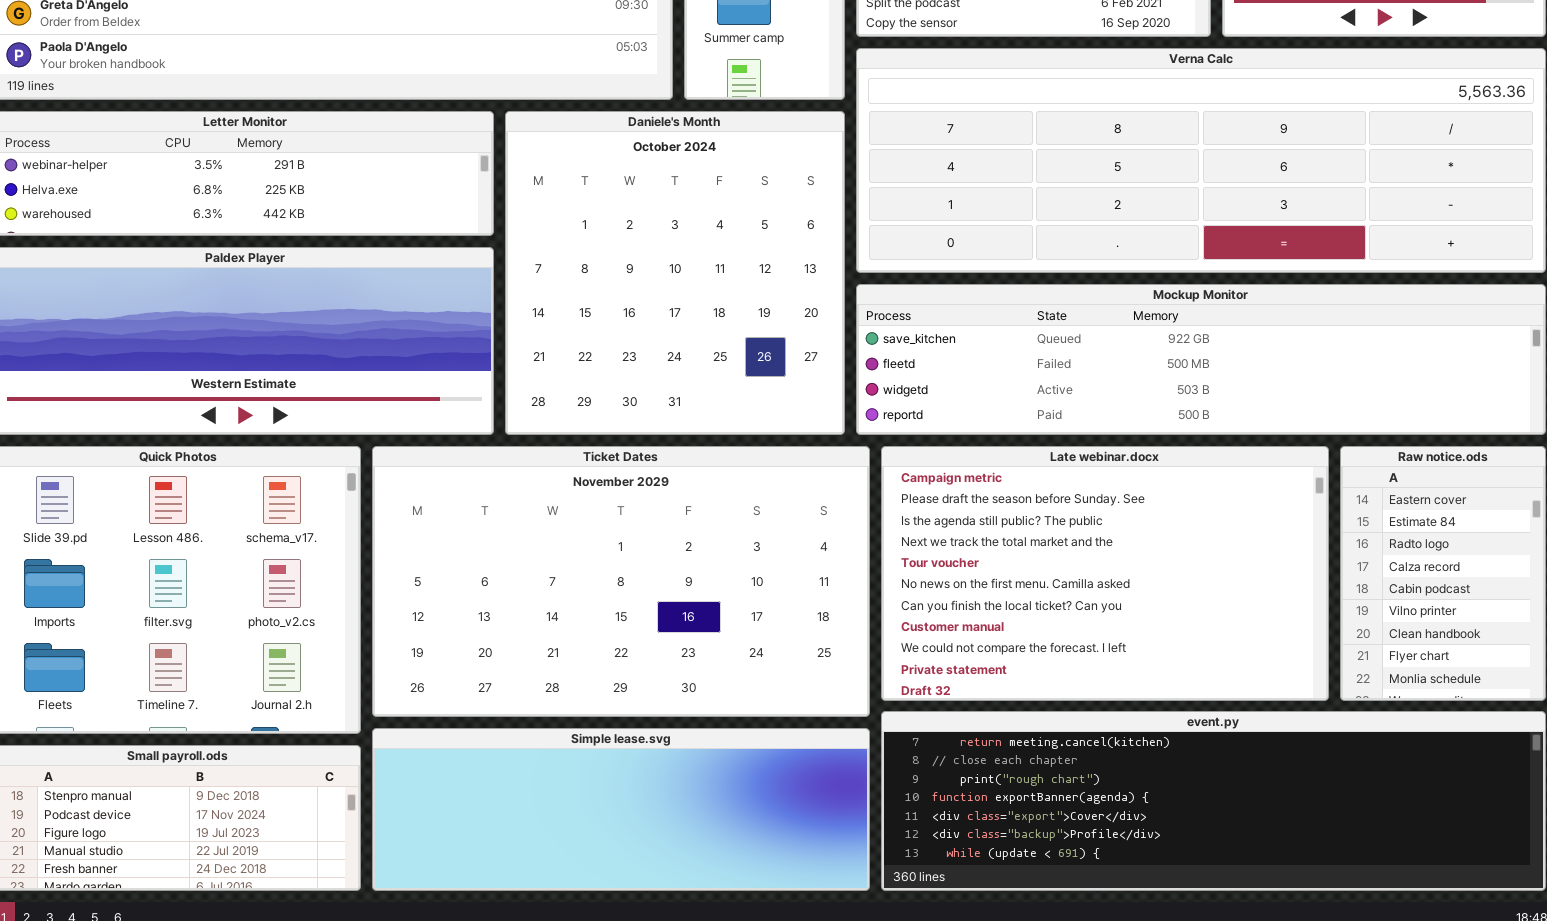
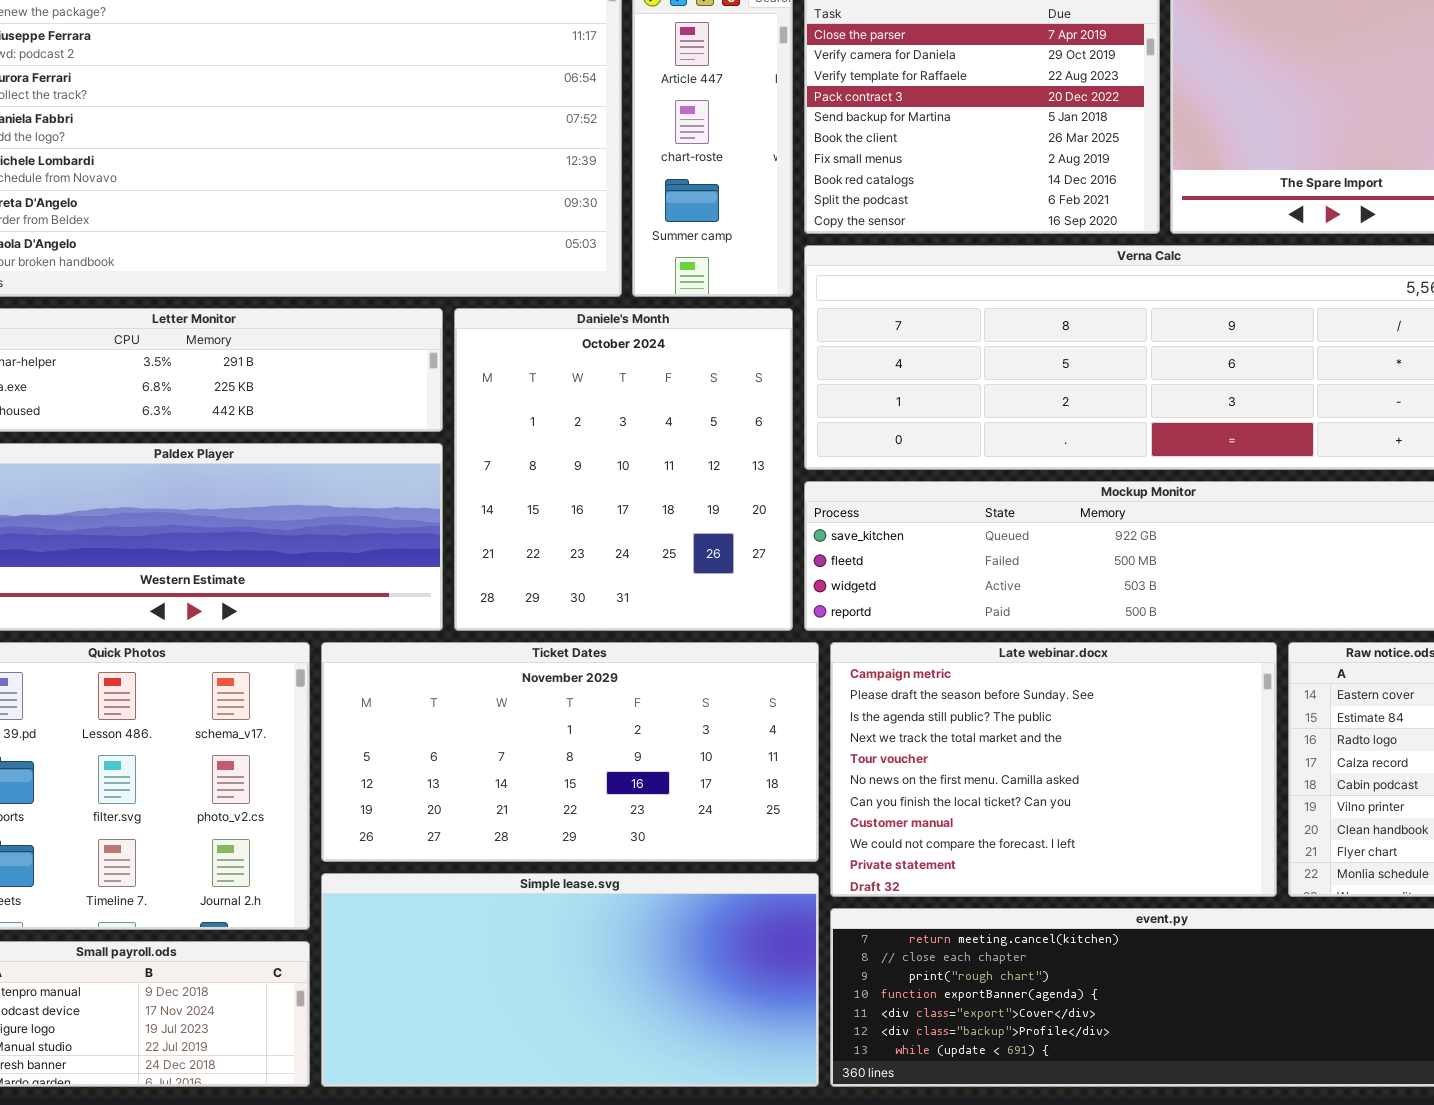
Ticket Dates: [372,446,870,717] -> [321,642,819,862], resized
Simple lease.svg: [372,728,870,891] -> [321,873,819,1087], resized

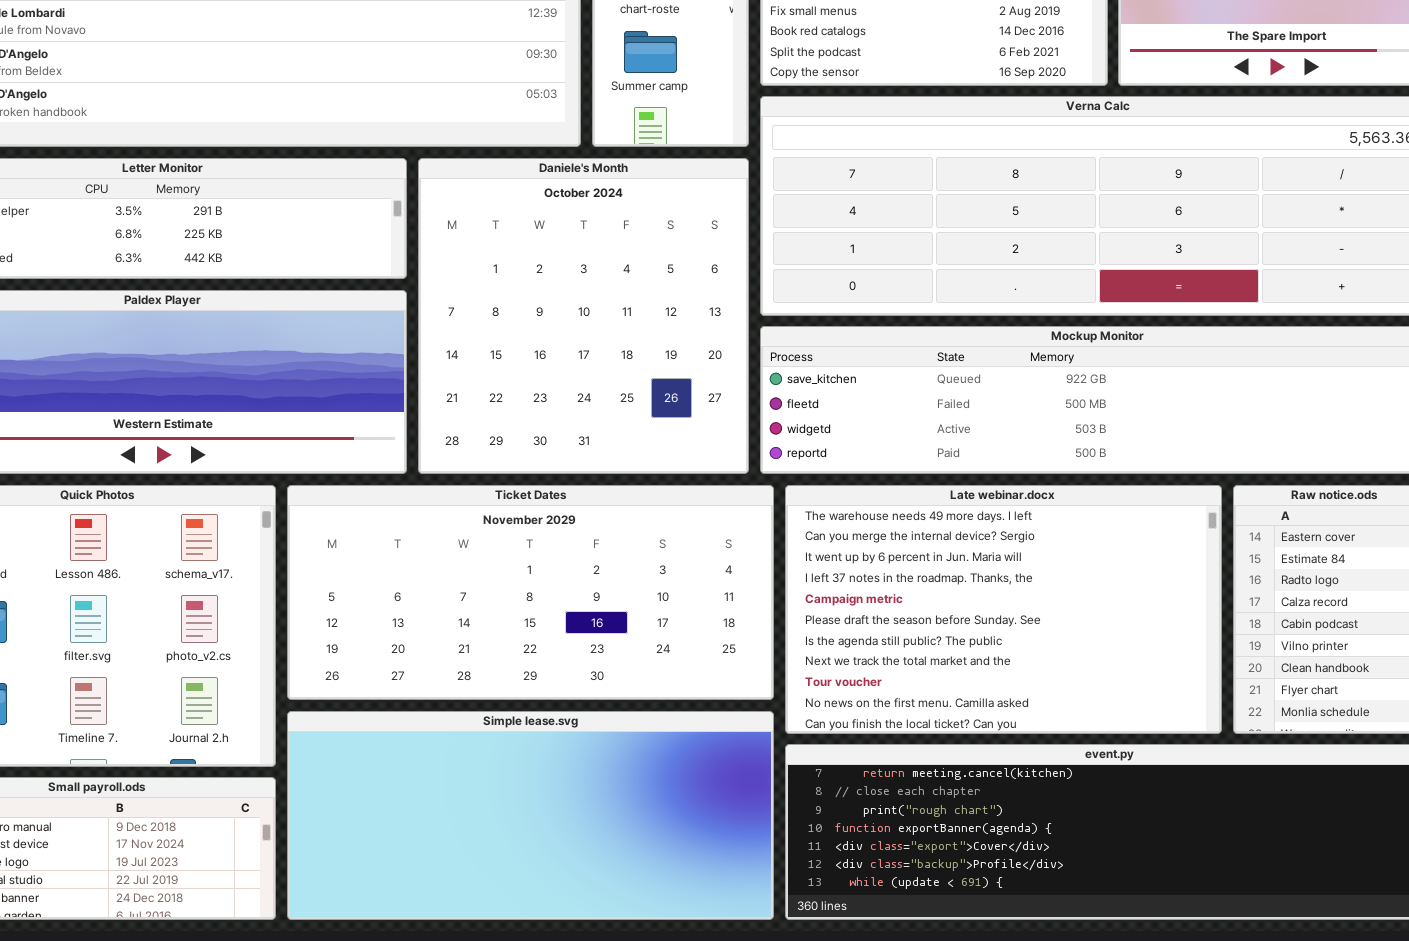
Late webinar.docx: [830,642,1277,897] -> [785,485,1222,734], scrolled up 4 rows

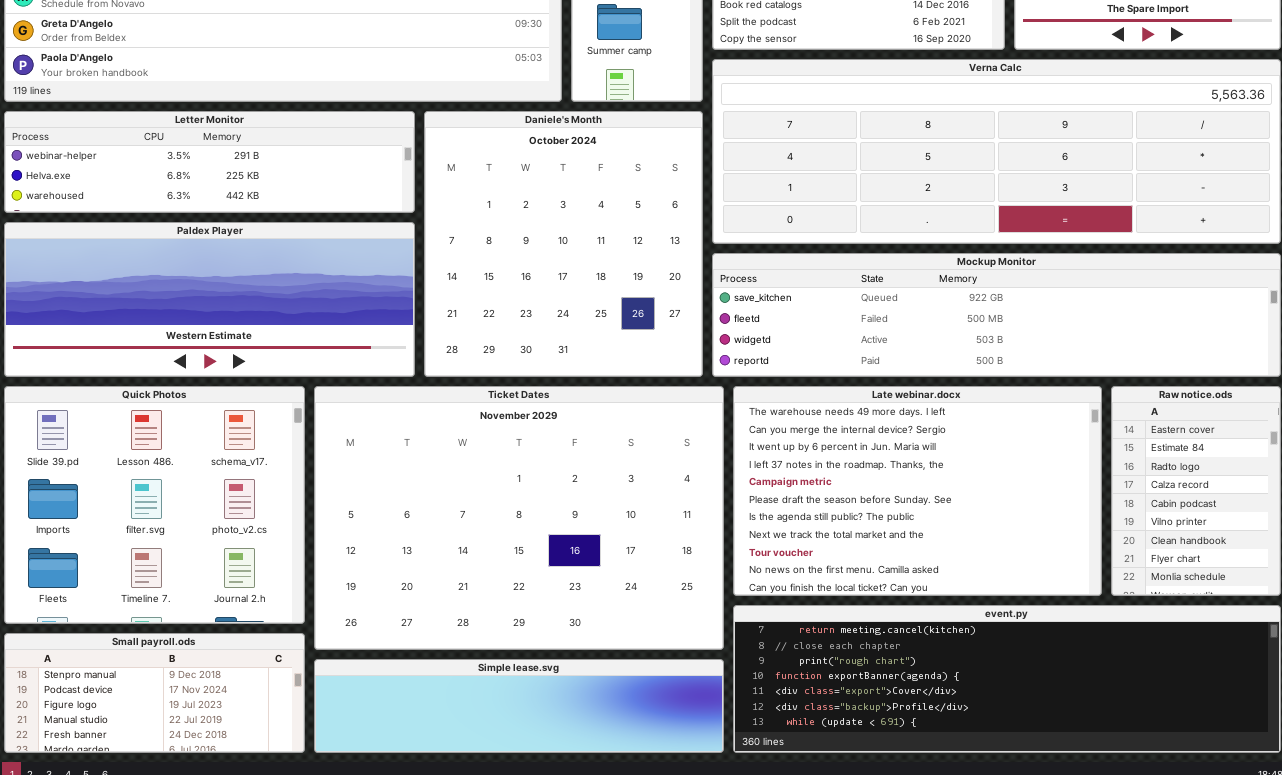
Ticket Dates: [287,485,774,700] -> [314,386,724,650], resized
Simple lease.svg: [287,711,774,920] -> [314,659,724,753], resized

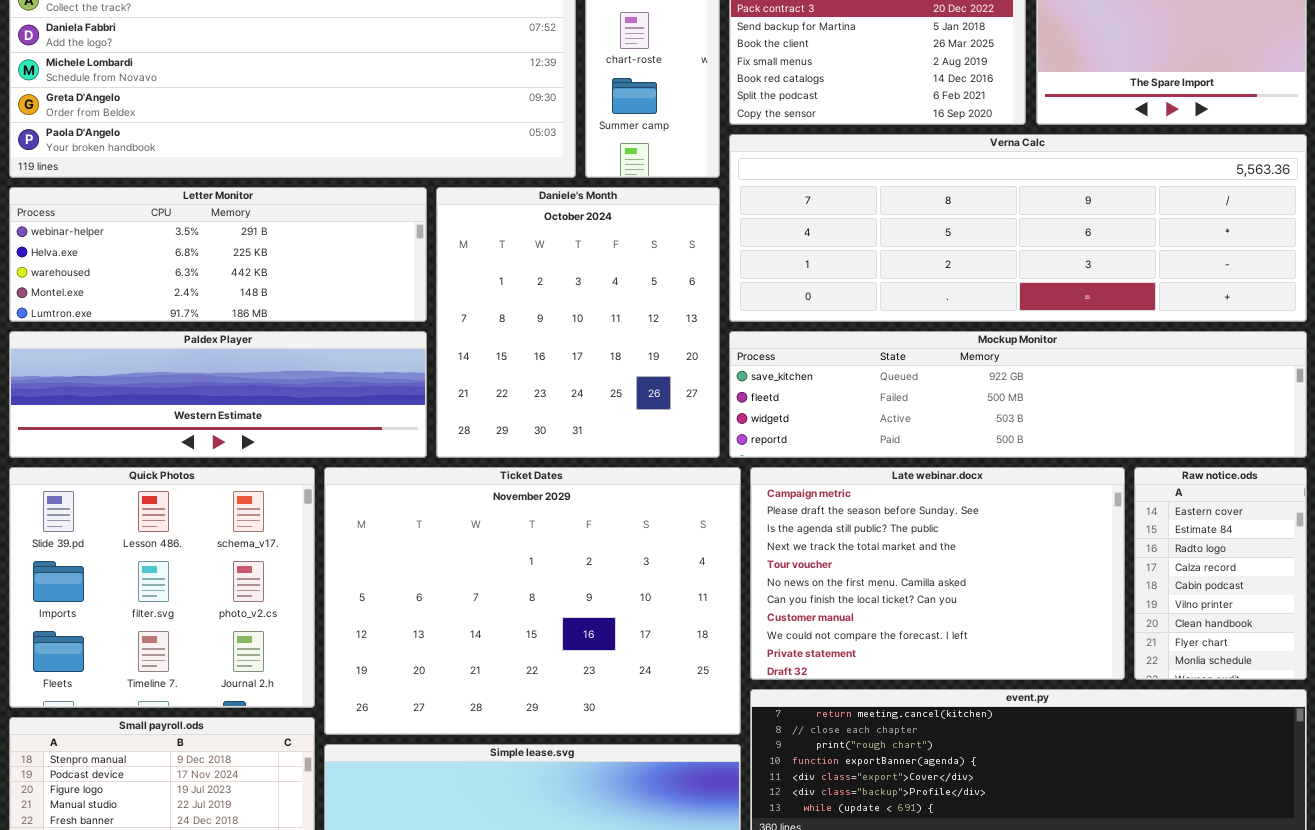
Letter Monitor: [4,111,415,213] -> [9,187,427,322], resized
Paldex Player: [4,222,415,377] -> [9,331,427,458], resized
Late webinar.docx: [733,386,1102,596] -> [750,467,1125,680], scrolled down 4 rows

